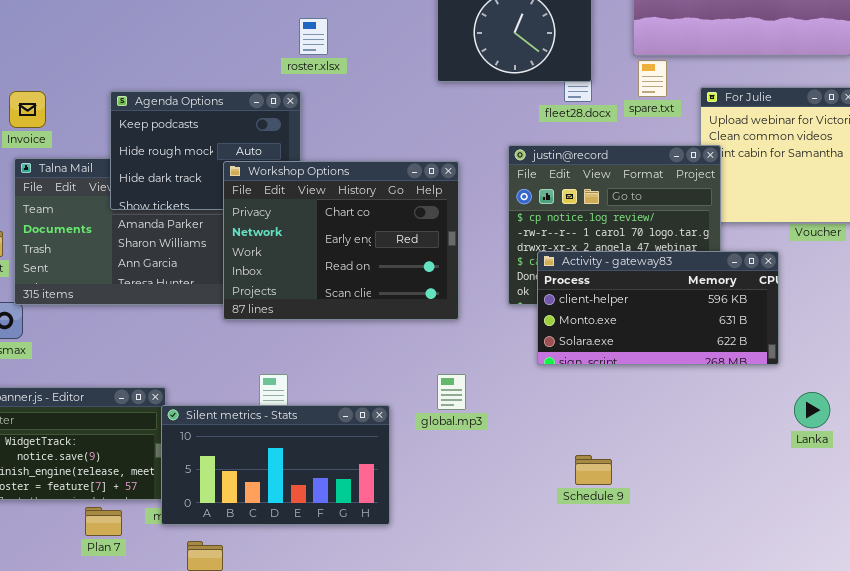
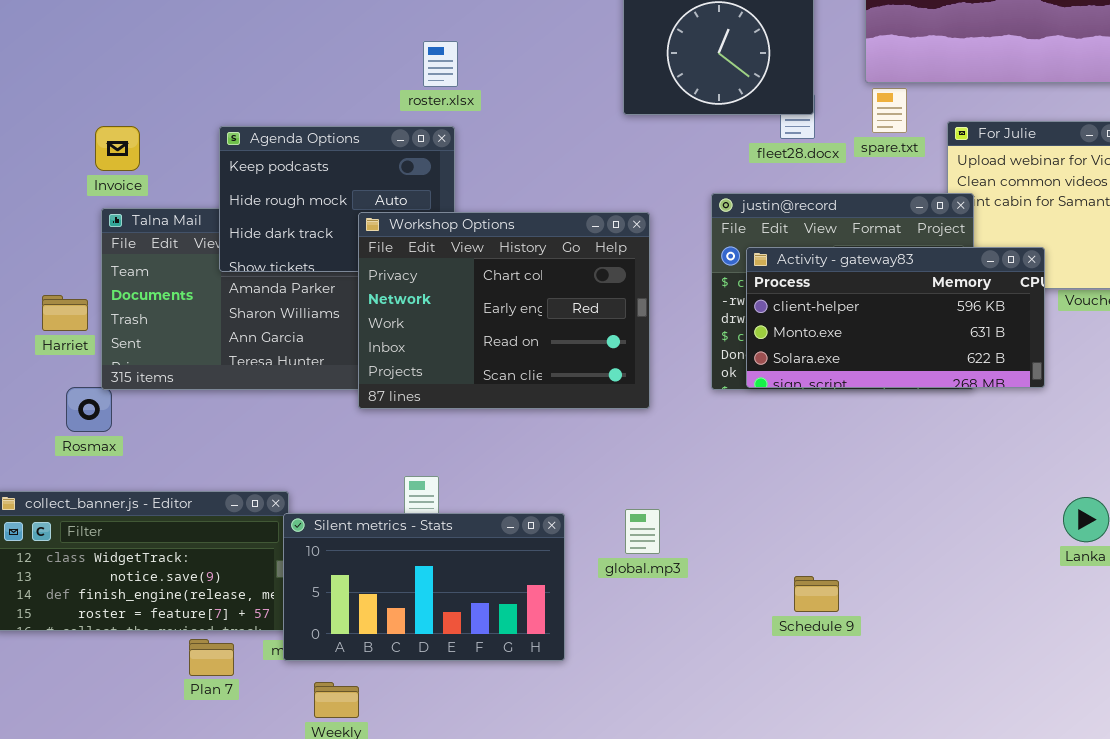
roster.xlsx: [299,18,328,55] -> [423,41,458,87], moved
Activity - gateway83: [537,251,779,365] -> [746,247,1045,388], moved
global.mp3: [437,374,466,410] -> [625,509,660,554], moved

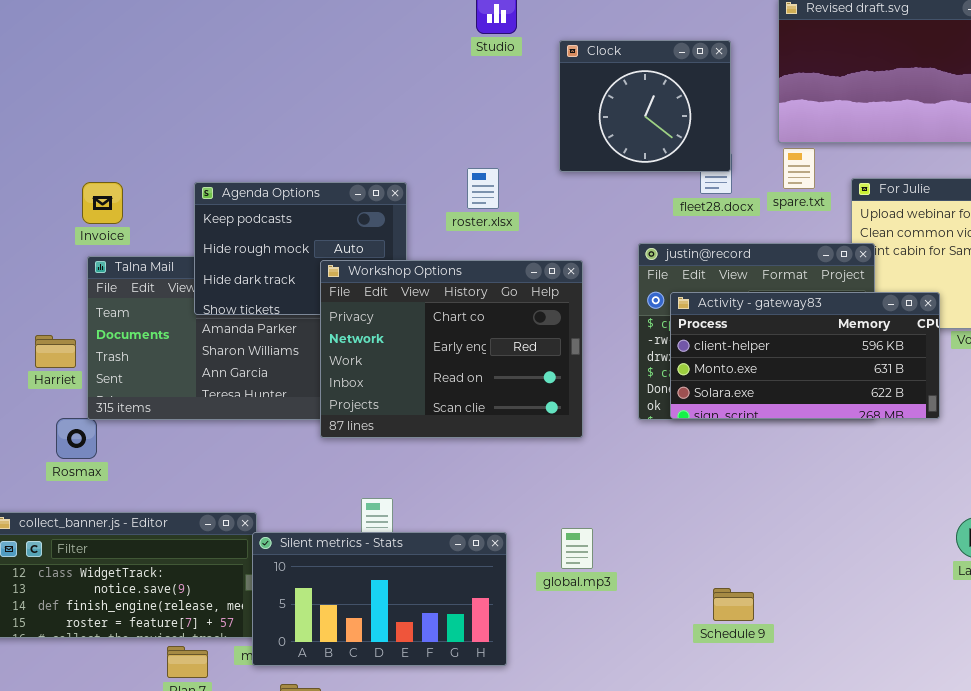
roster.xlsx: [423,41,458,87] -> [467,168,499,209], moved

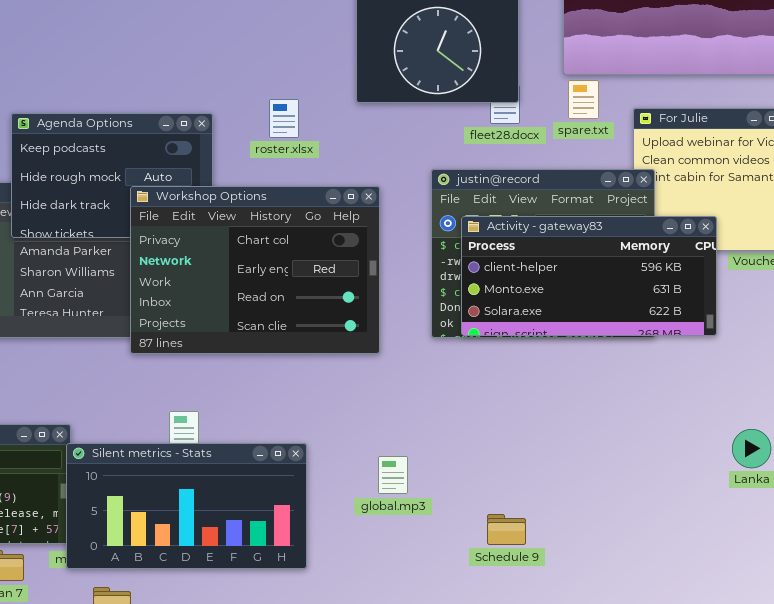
global.mp3: [561,528,593,569] -> [378,456,408,494], moved
Schedule 9: [713,588,754,621] -> [487,514,526,545], moved

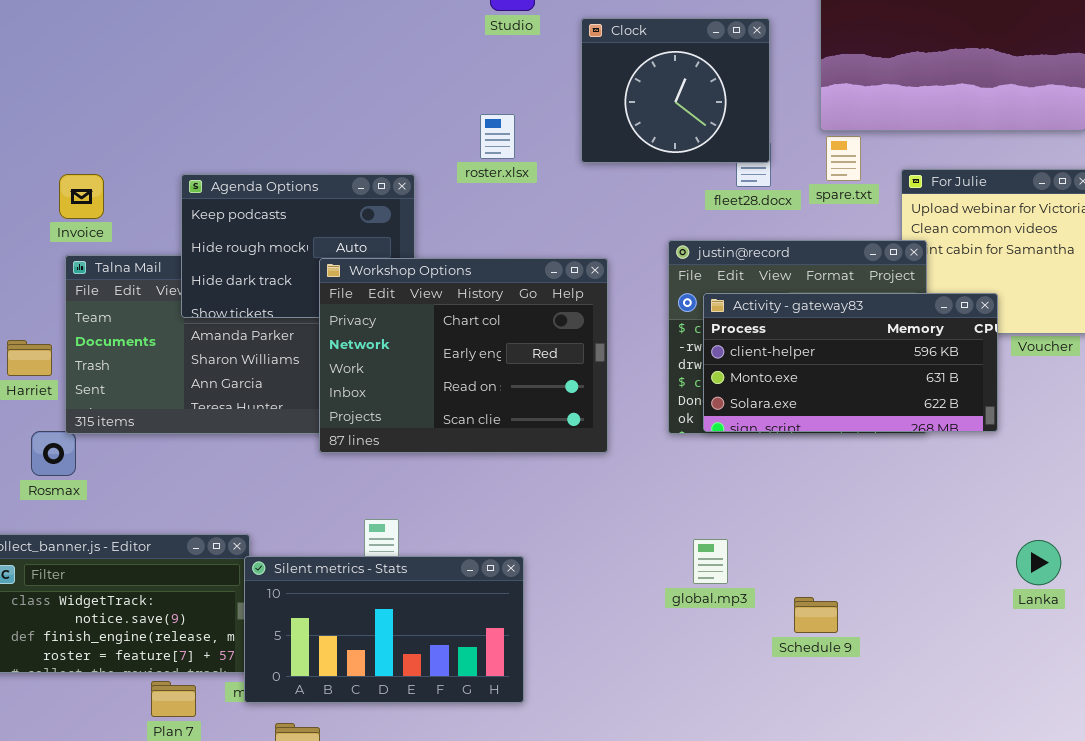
roster.xlsx: [269,99,299,138] -> [480,114,515,159], moved
global.mp3: [378,456,408,494] -> [693,539,728,584], moved
Schedule 9: [487,514,526,545] -> [794,597,838,633], moved

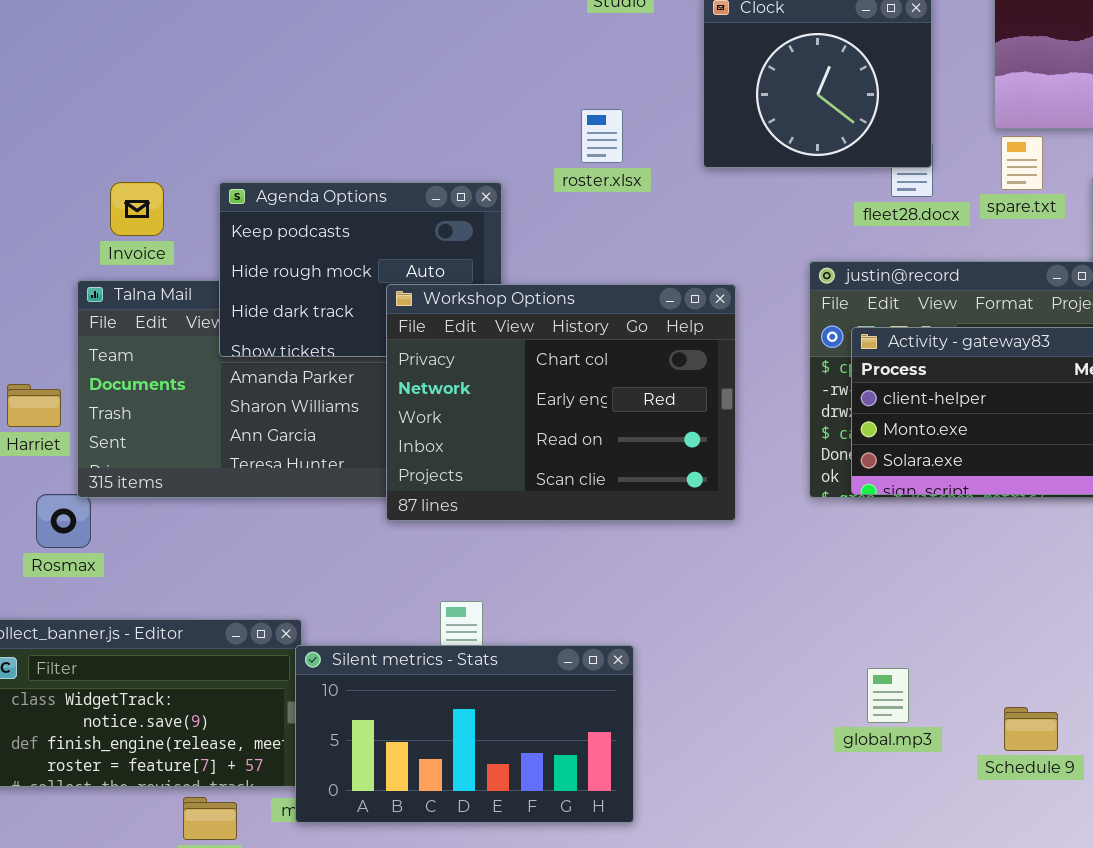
Invoice: [59,174,104,219] -> [110,182,164,236], moved
global.mp3: [693,539,728,584] -> [867,668,909,723], moved
Schedule 9: [794,597,838,633] -> [1004,707,1058,751], moved

